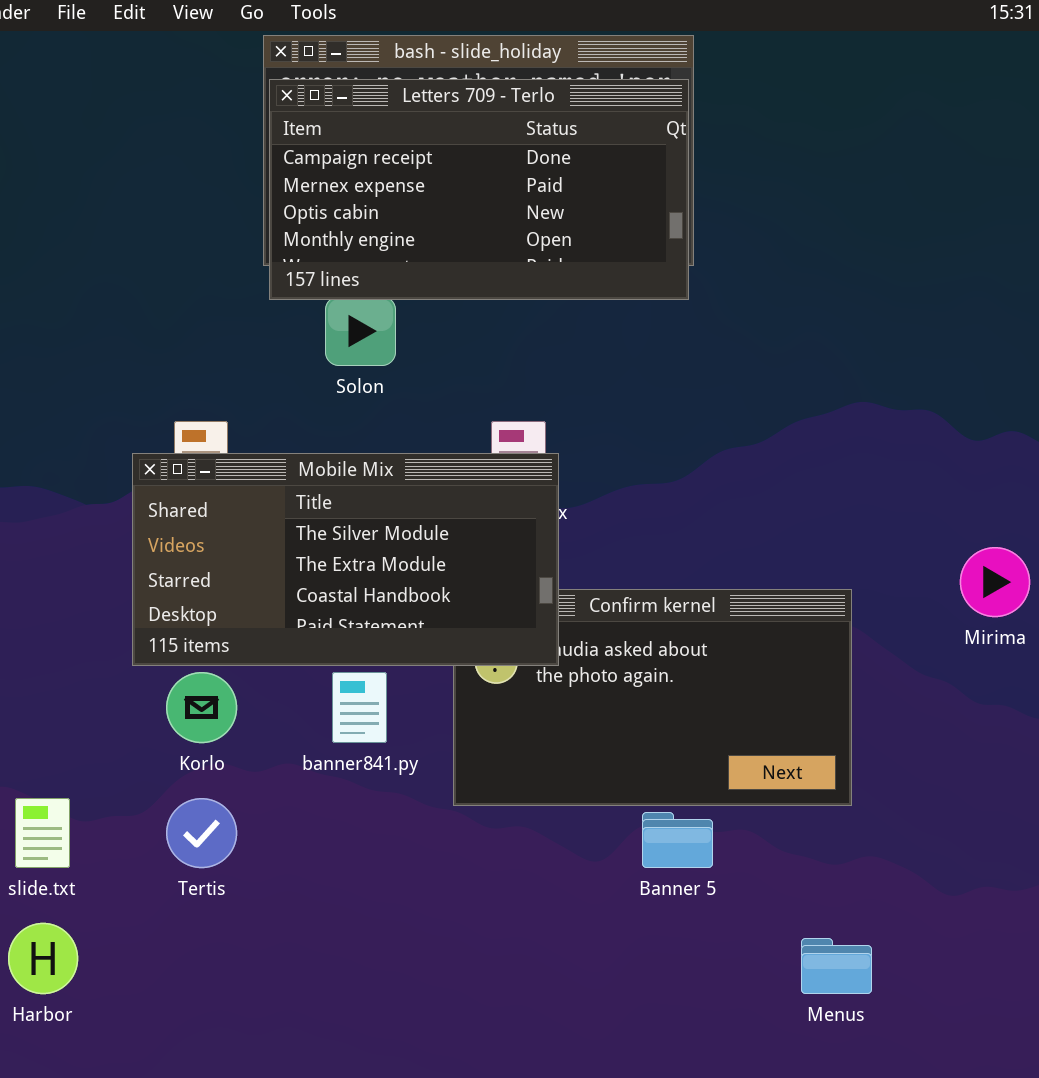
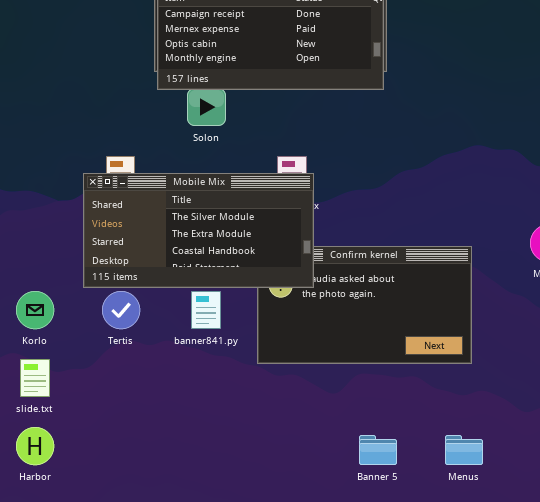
Korlo: [166,672,237,743] -> [16,291,54,329], moved
Tertis: [166,798,237,868] -> [102,291,140,329], moved
Banner 5: [642,812,713,868] -> [359,435,397,465], moved

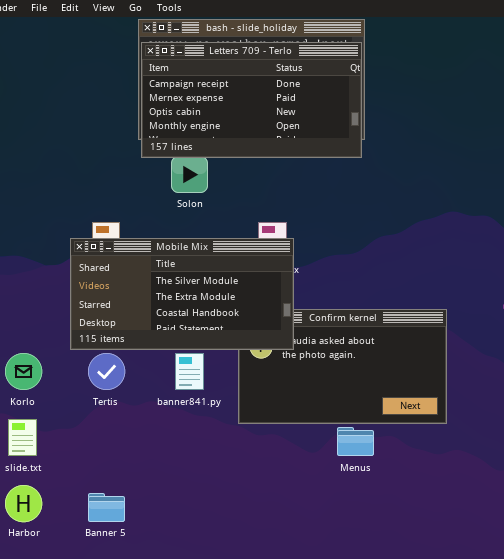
Banner 5: [359,435,397,465] -> [88,493,125,522], moved
Menus: [445,435,483,465] -> [337,427,374,456], moved

